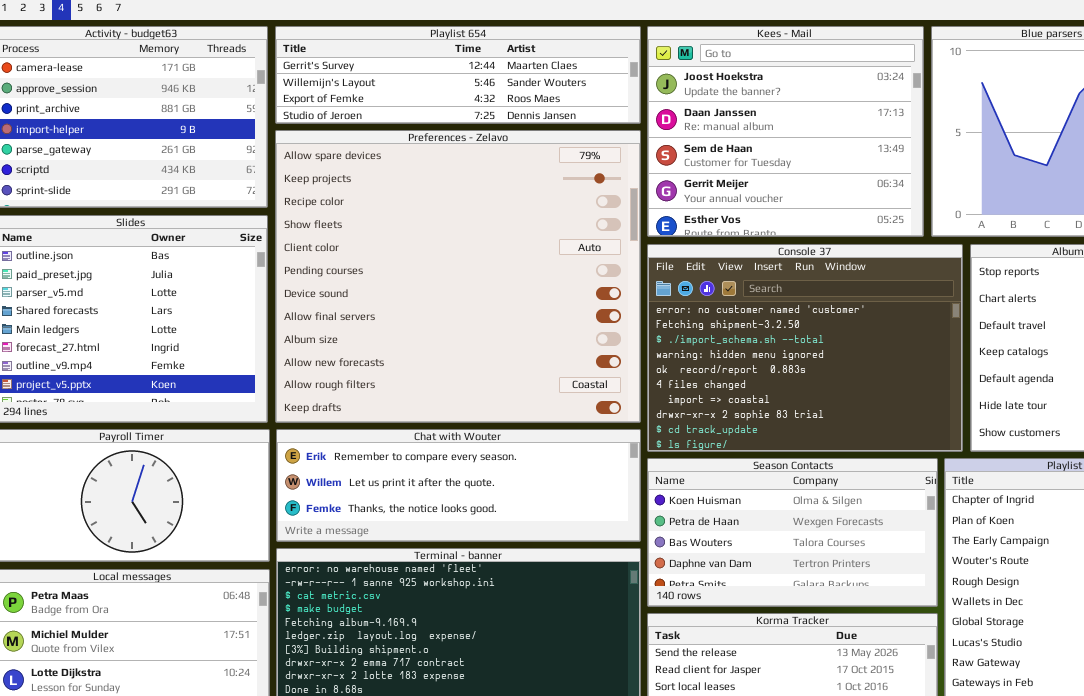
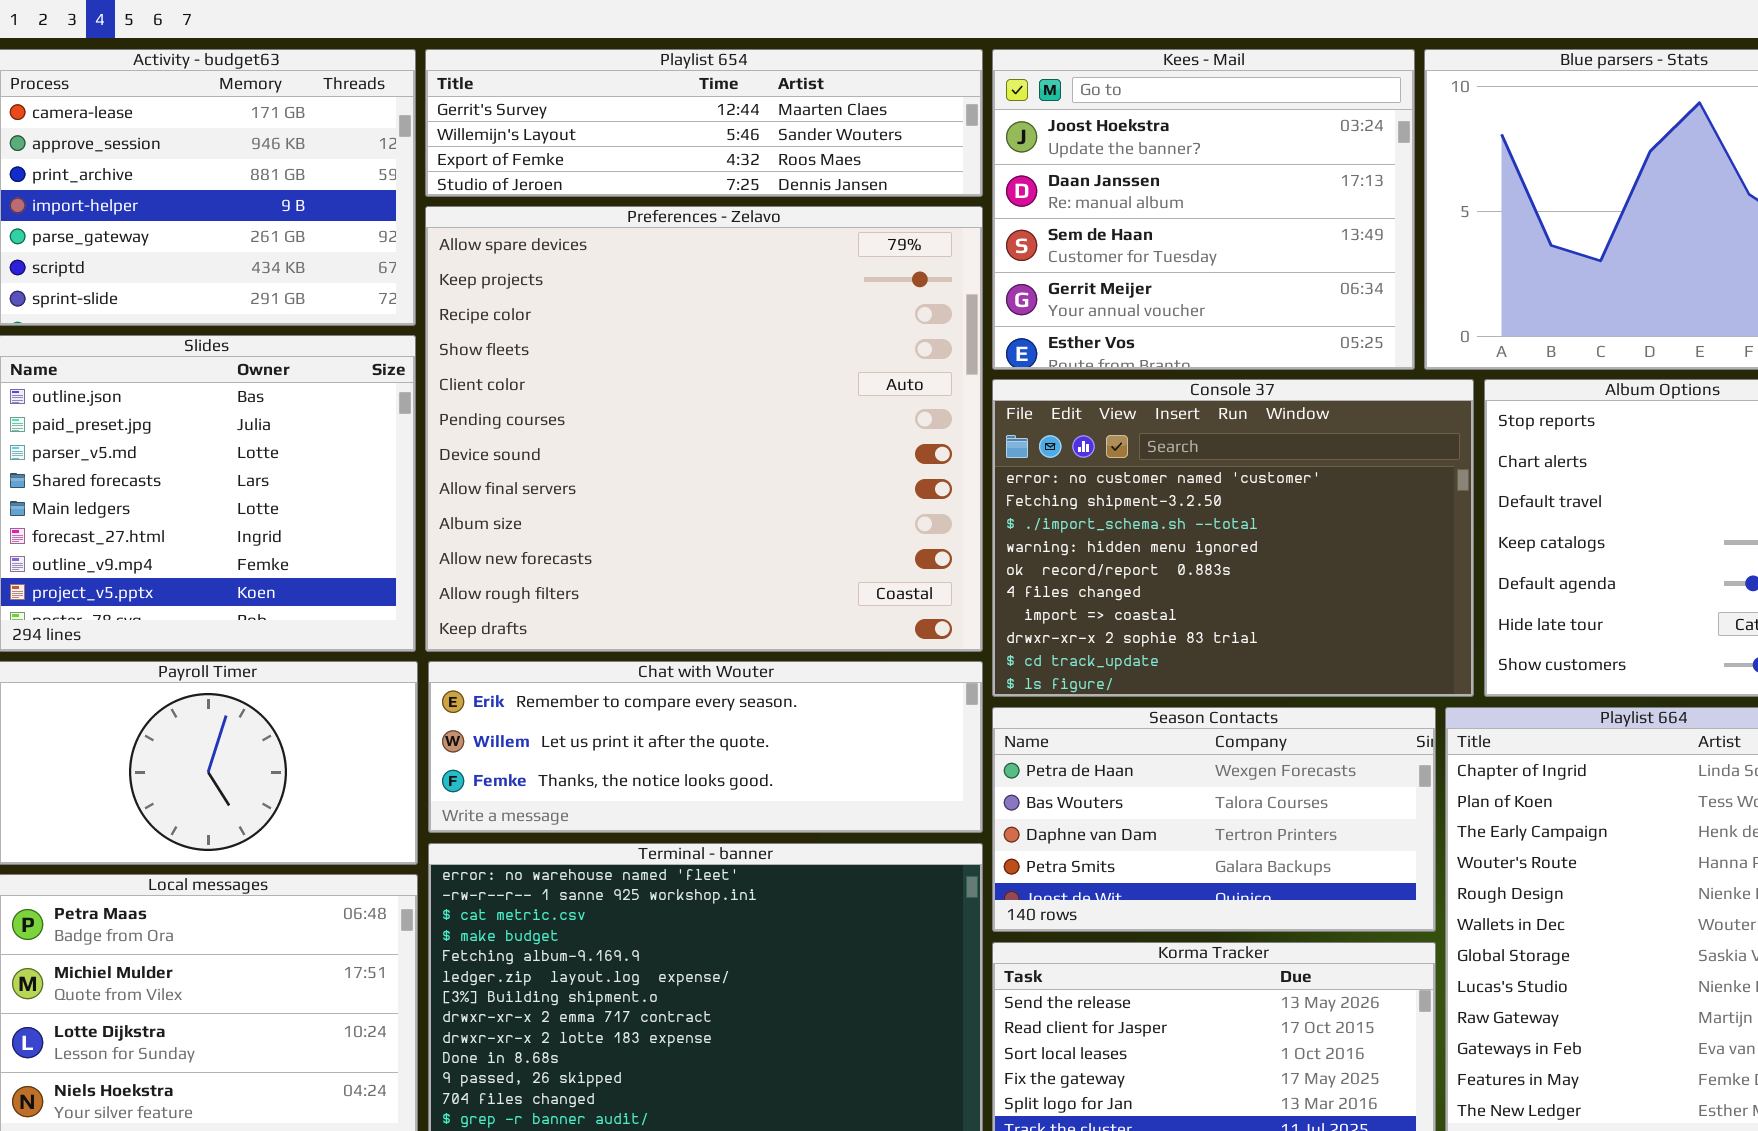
Season Contacts: [647,458,938,607] -> [992,707,1436,932], scrolled down 1 row

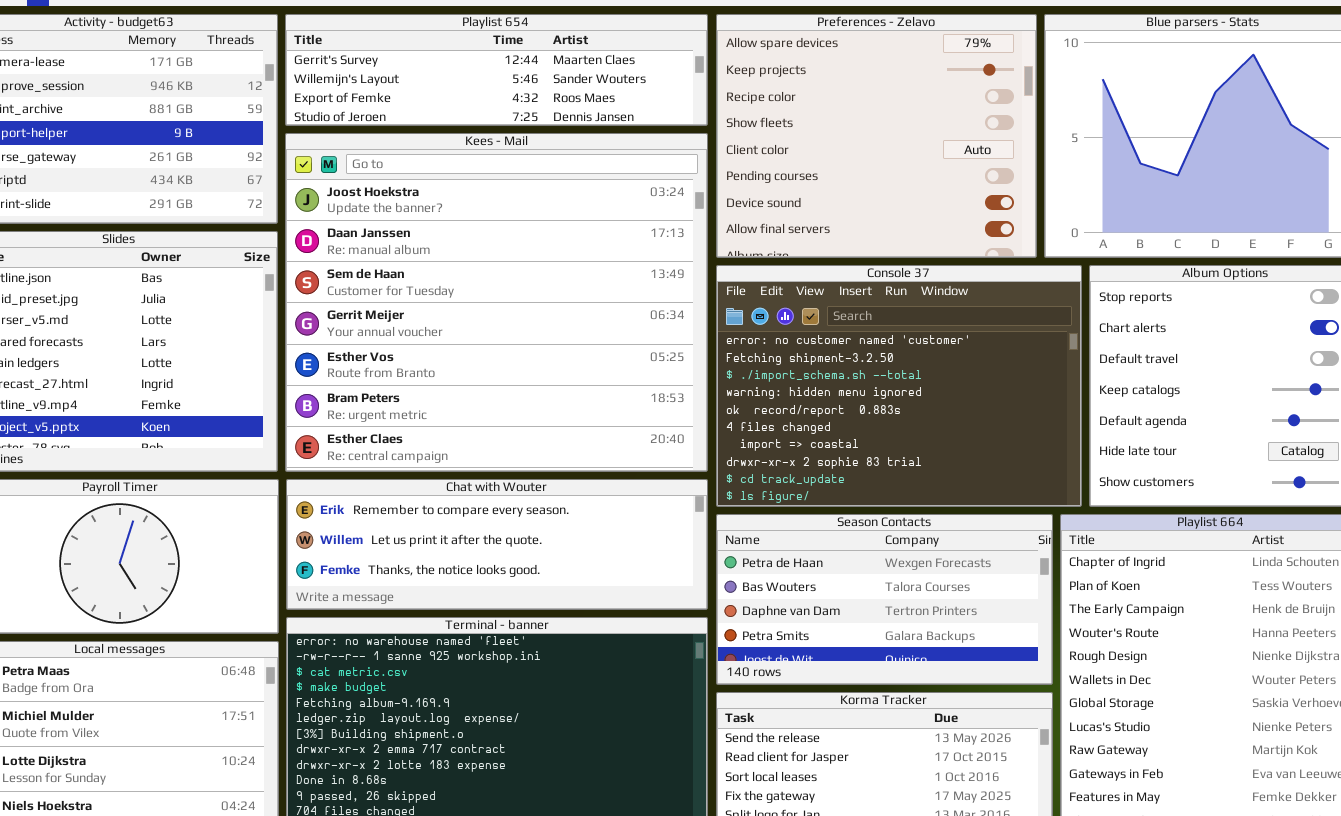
Kees - Mail: [992,49,1415,370] -> [285,133,708,472], moved, resized
Preferences - Zelavo: [425,206,983,652] -> [716,14,1037,258], moved, resized

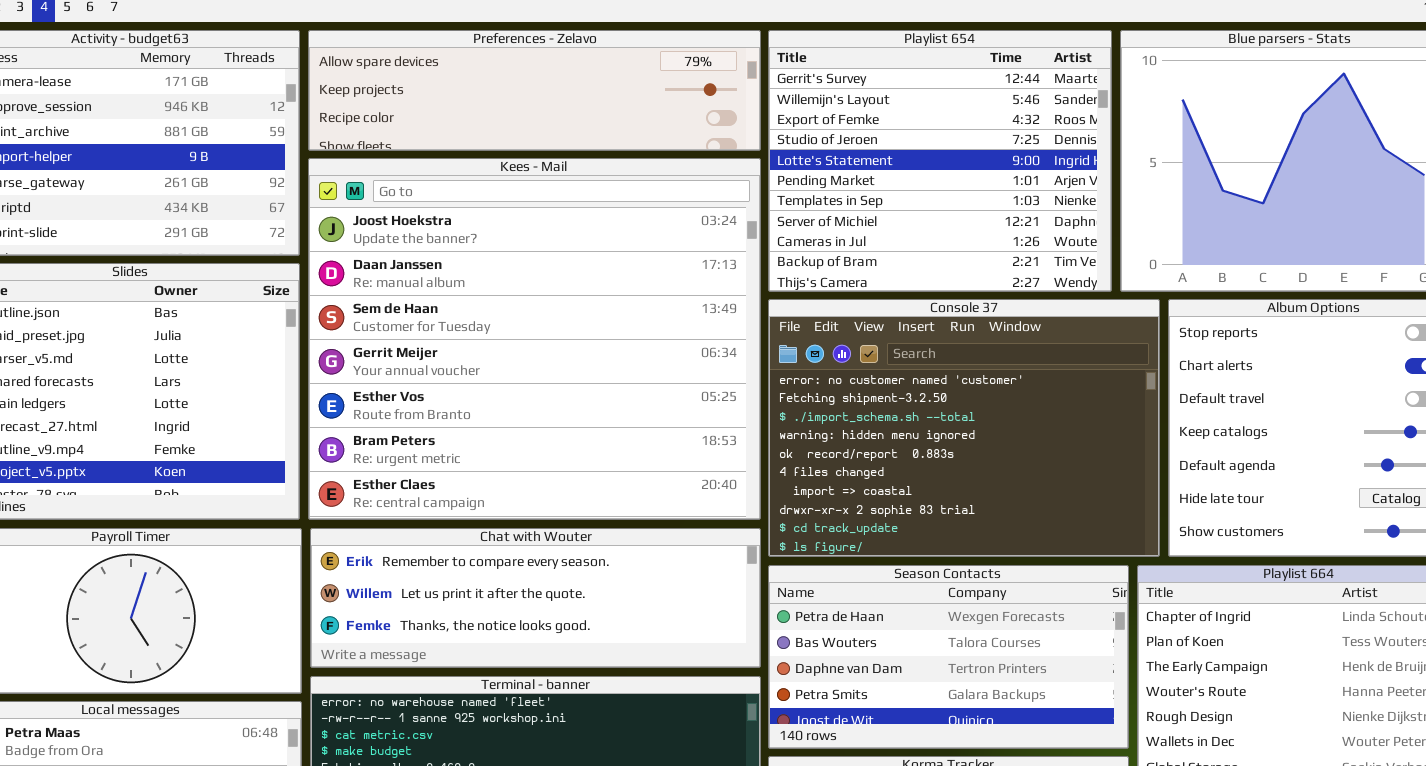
Playlist 654: [285,14,708,126] -> [768,30,1112,292], moved, resized
Preferences - Zelavo: [716,14,1037,258] -> [308,30,761,151], moved, resized

